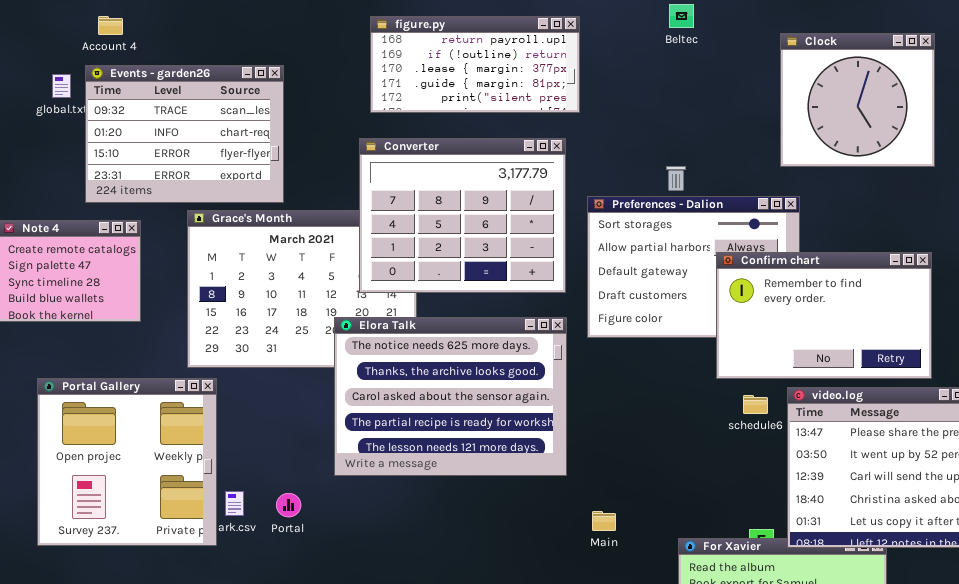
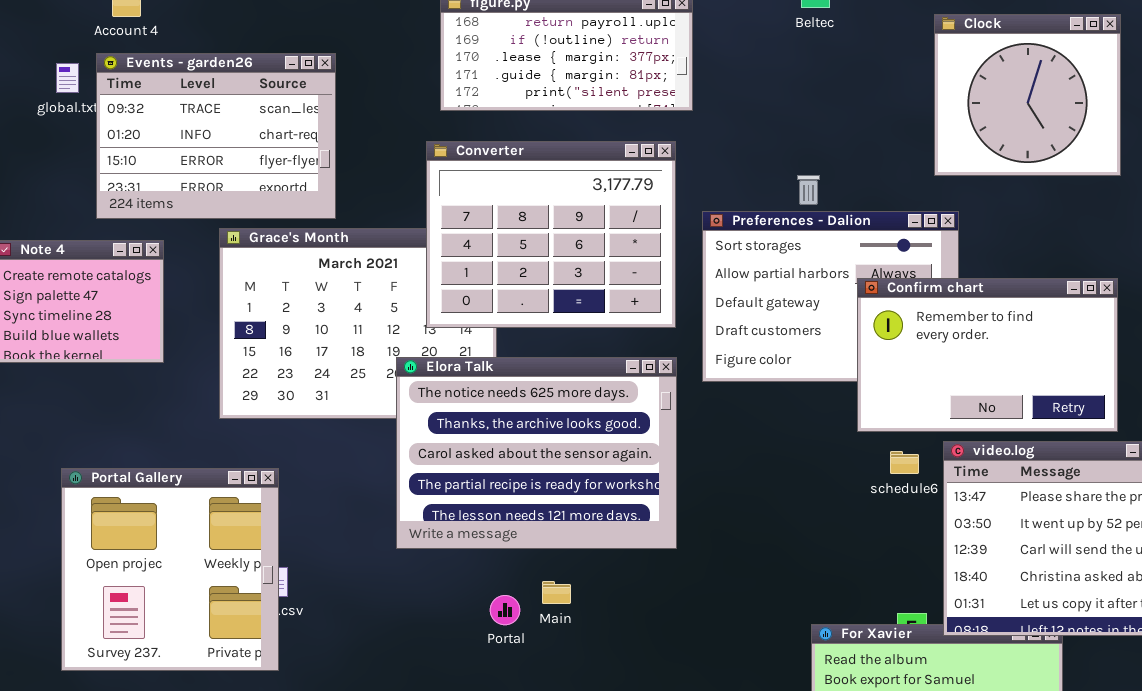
Portal Gallery: [37,378,217,546] -> [61,468,279,671], moved
Portal: [276,493,301,517] -> [490,595,520,625], moved
Main: [592,511,616,531] -> [542,581,571,604], moved

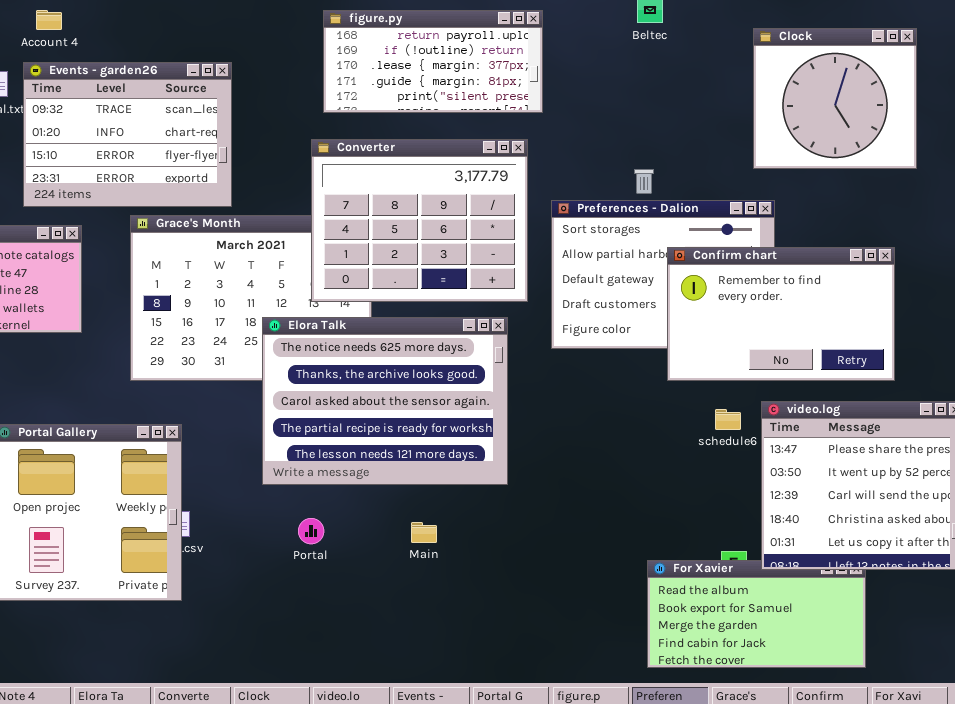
Confirm chart: [857,278,1118,432] -> [667,247,895,381], moved
Elora Talk: [396,357,677,549] -> [262,317,508,485], moved
Portal: [490,595,520,625] -> [298,518,324,544], moved

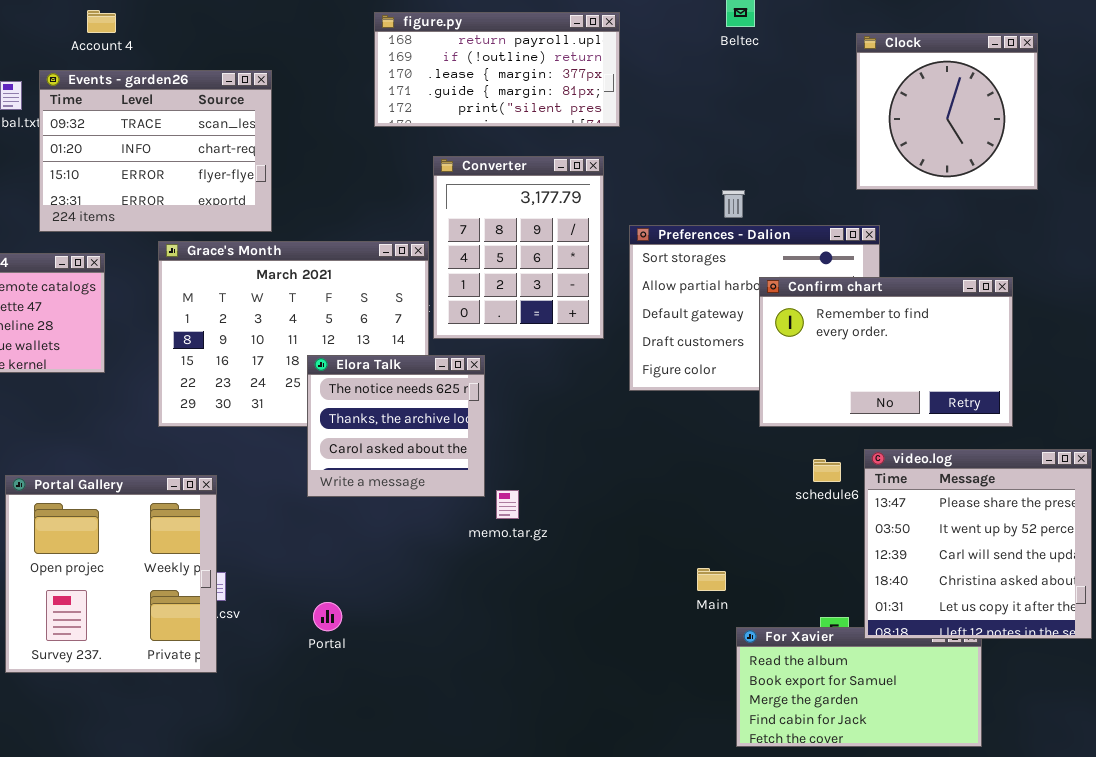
Account 4: [36,10,62,30] -> [87,10,116,33], moved
Converter: [311,139,528,302] -> [433,156,604,339], resized
Elora Talk: [262,317,508,485] -> [307,355,485,497], resized
Portal: [298,518,324,544] -> [313,602,342,631], moved
Main: [411,522,437,543] -> [697,568,726,591], moved

